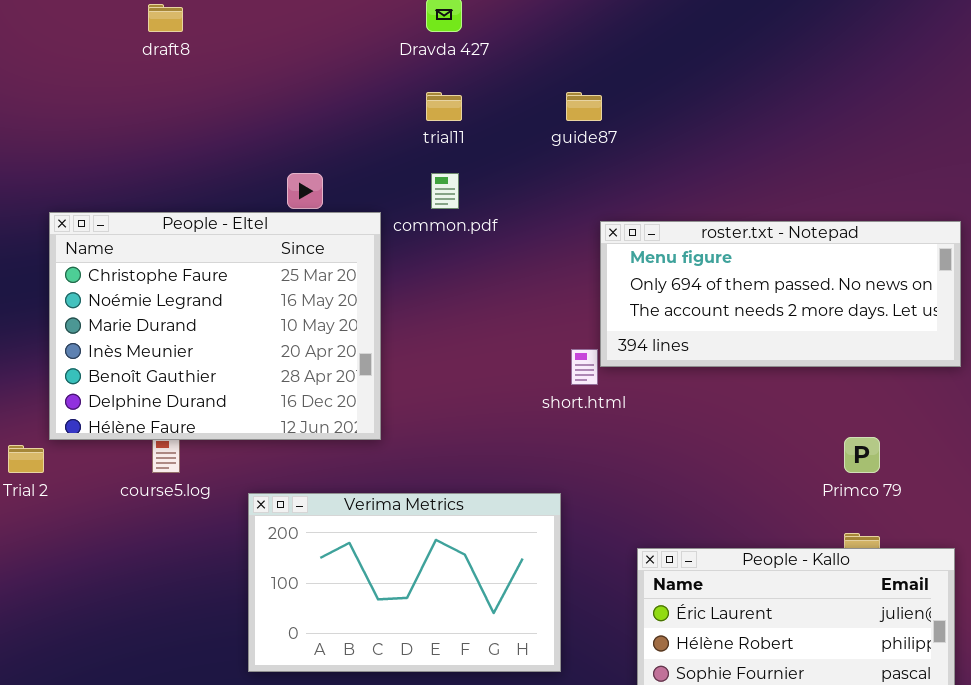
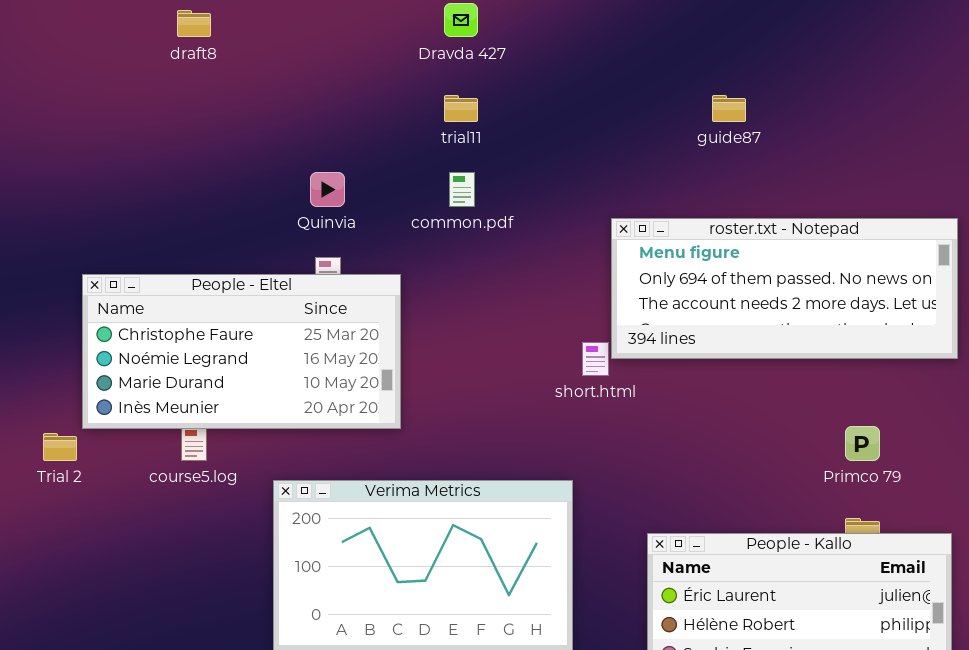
guide87: [566,92,602,121] -> [712,95,746,122], moved
People - Eltel: [49,212,381,440] -> [82,274,401,429], resized

